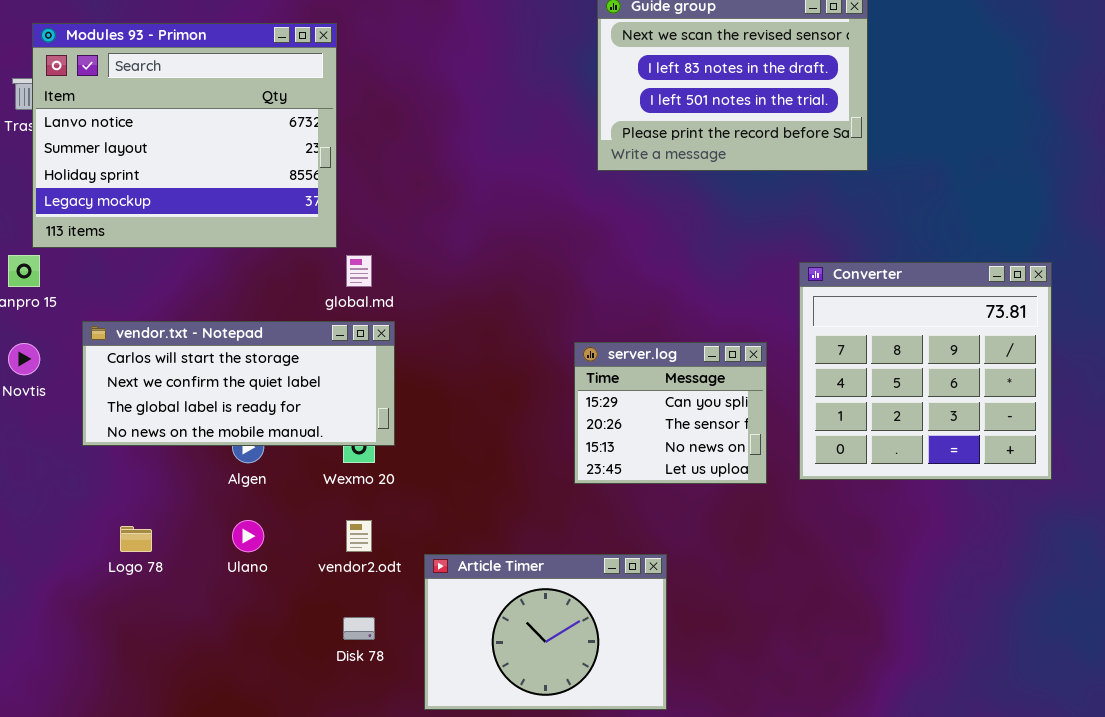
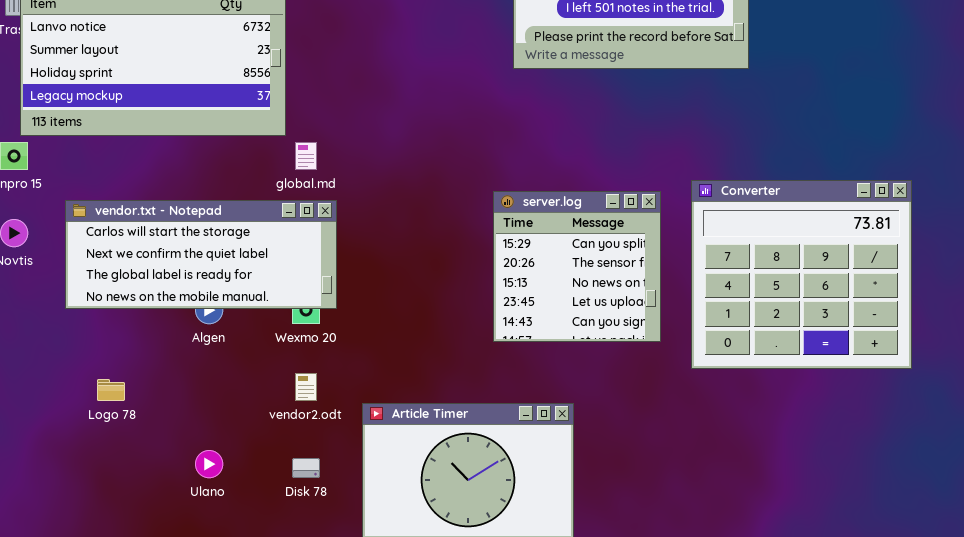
Converter: [799,262,1052,480] -> [691,180,912,369], moved
server.log: [574,342,767,484] -> [493,191,661,342], resized
Ulano: [232,520,264,552] -> [195,450,223,478], moved

